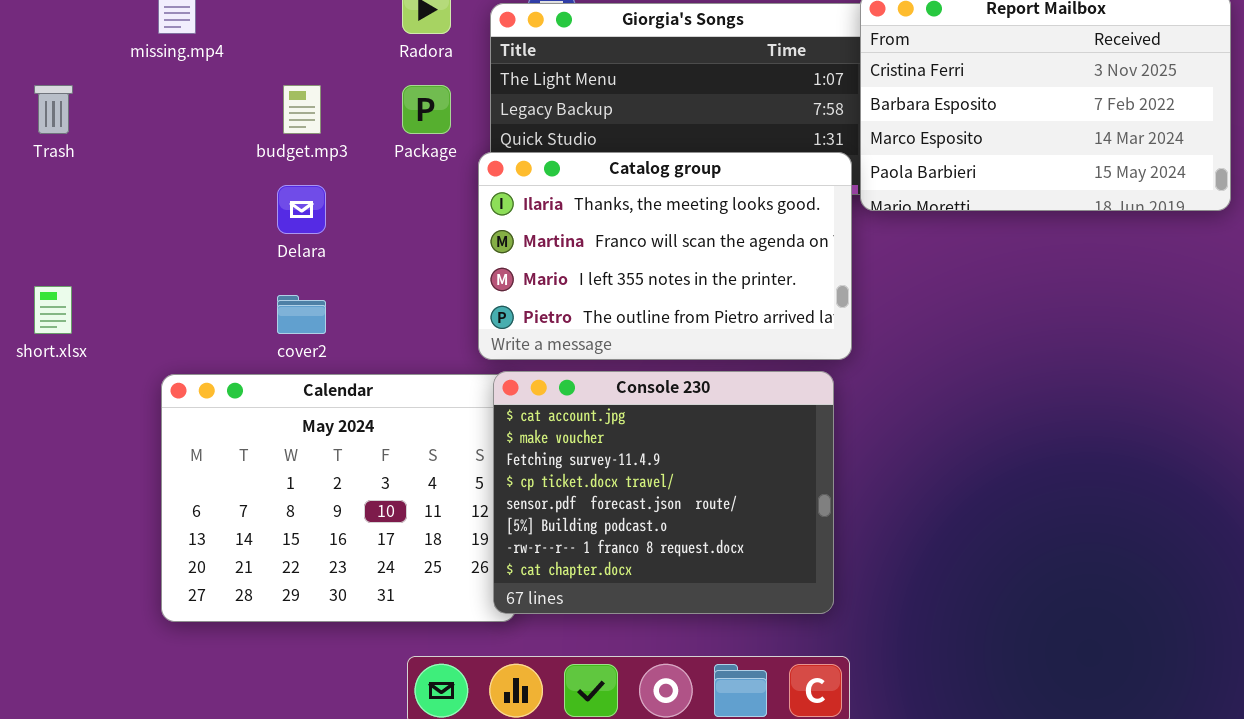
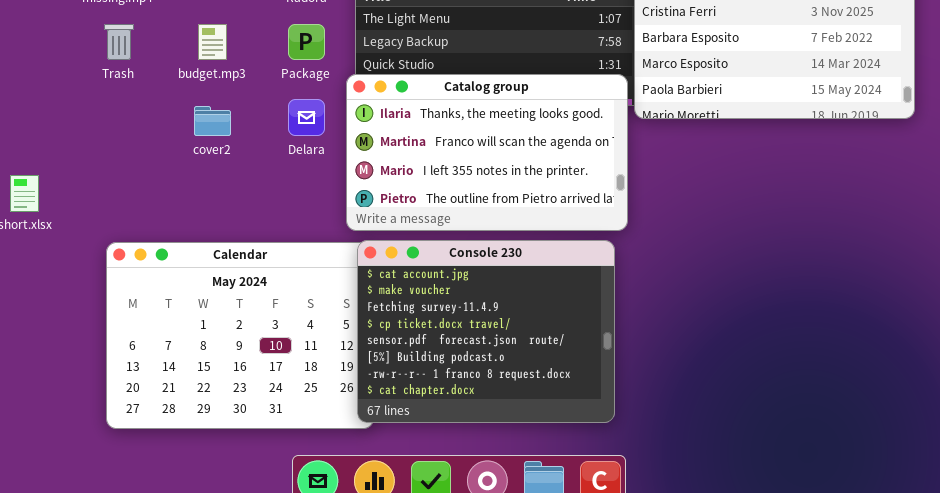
Trash: [34,85,73,134] -> [104,24,134,60], moved
Delara: [277,185,326,234] -> [288,99,325,136], moved
cover2: [277,295,326,334] -> [194,106,231,136], moved

